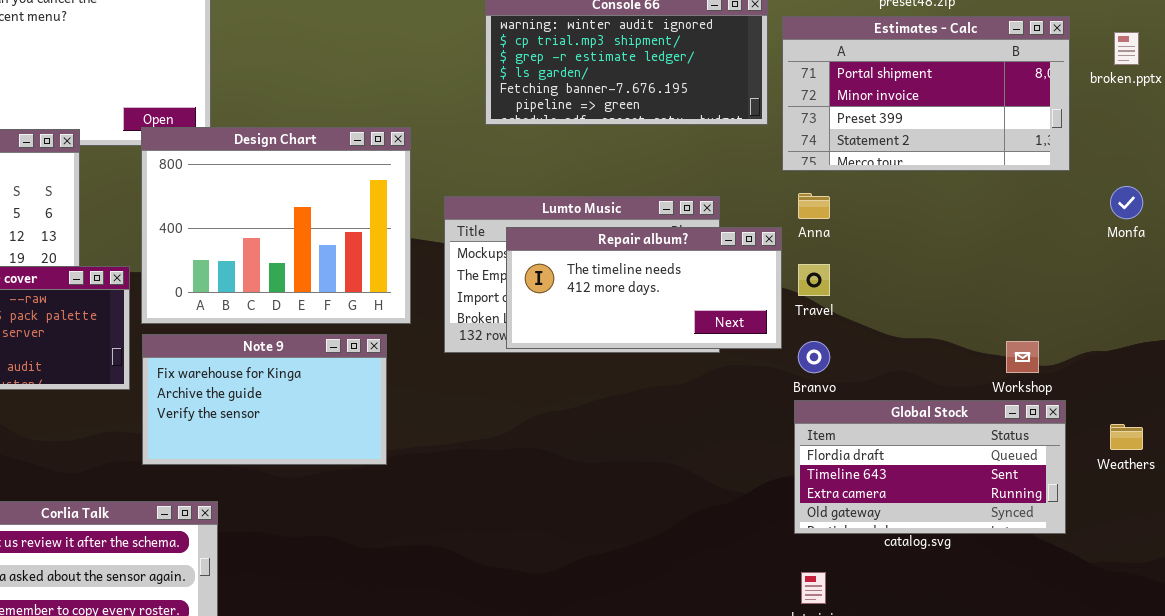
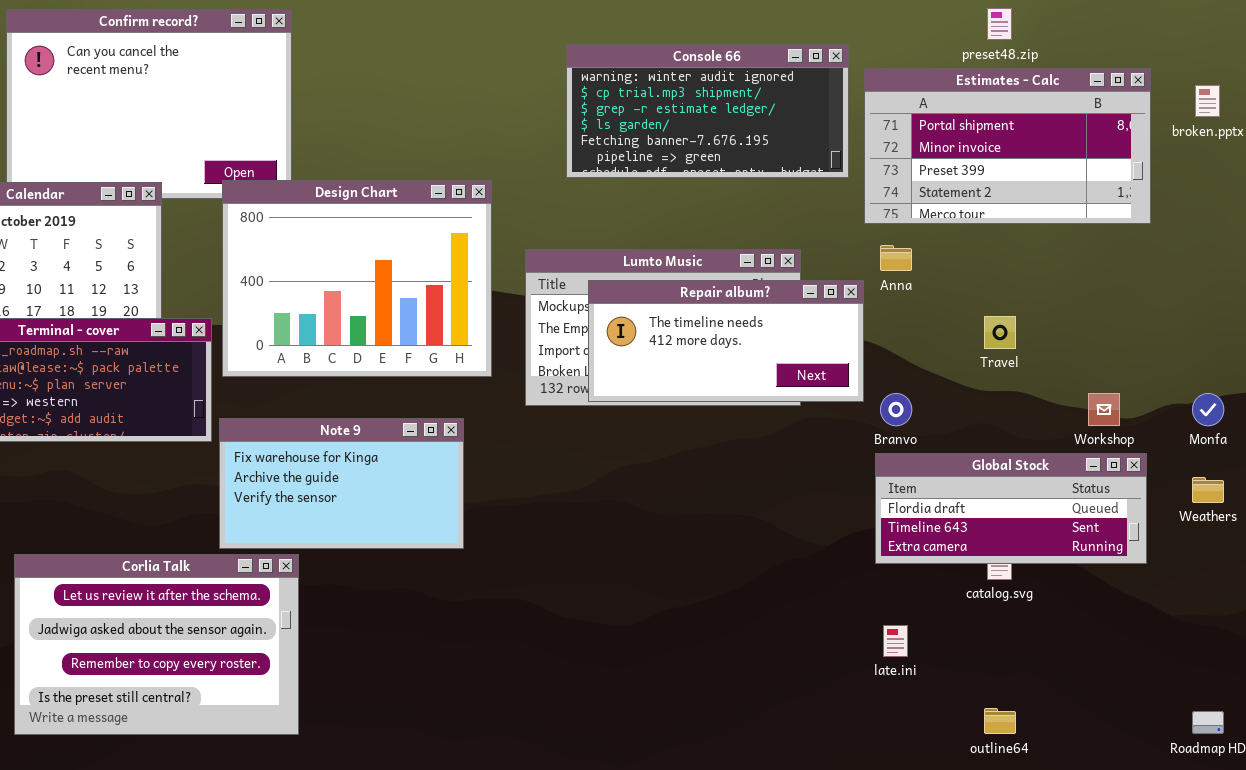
Monfa: [1110,186,1143,219] -> [1192,393,1224,426], moved
Travel: [798,264,830,296] -> [984,316,1016,349], moved
Note 9: [142,334,387,465] -> [219,418,464,549], moved
Global Stock: [794,400,1066,534] -> [875,453,1147,564], resized

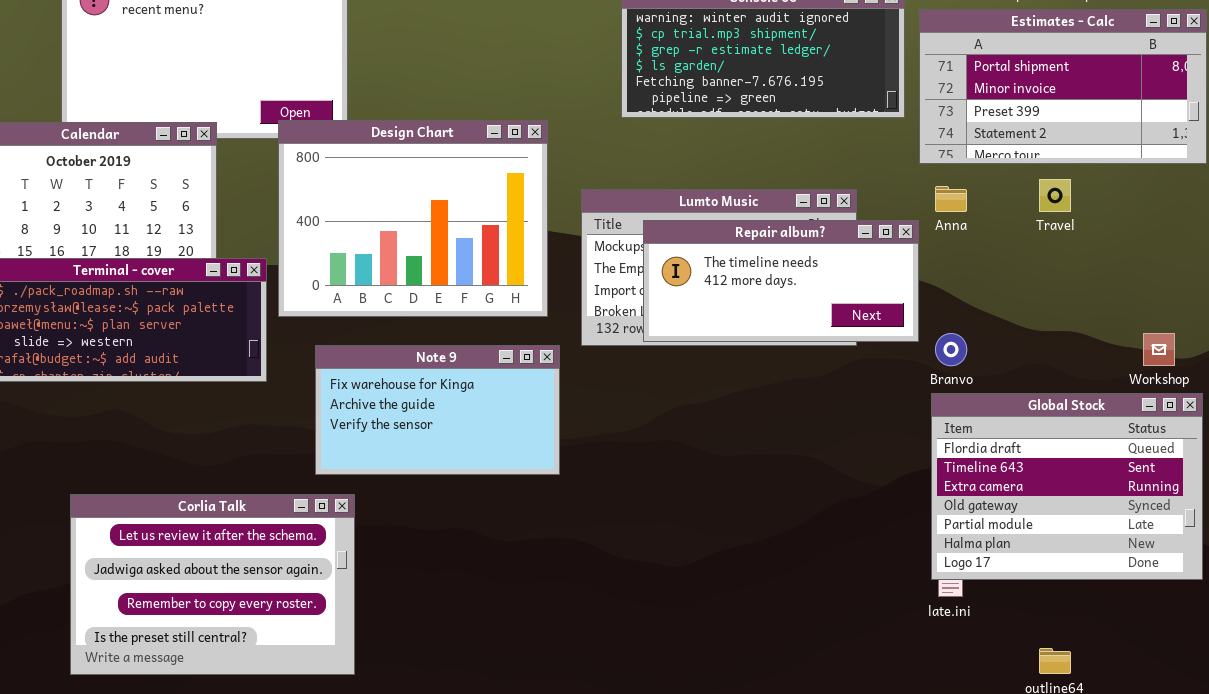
Travel: [984,316,1016,349] -> [1039,179,1071,212], moved
Note 9: [219,418,464,549] -> [315,345,560,475], moved
Global Stock: [875,453,1147,564] -> [931,393,1203,580], resized

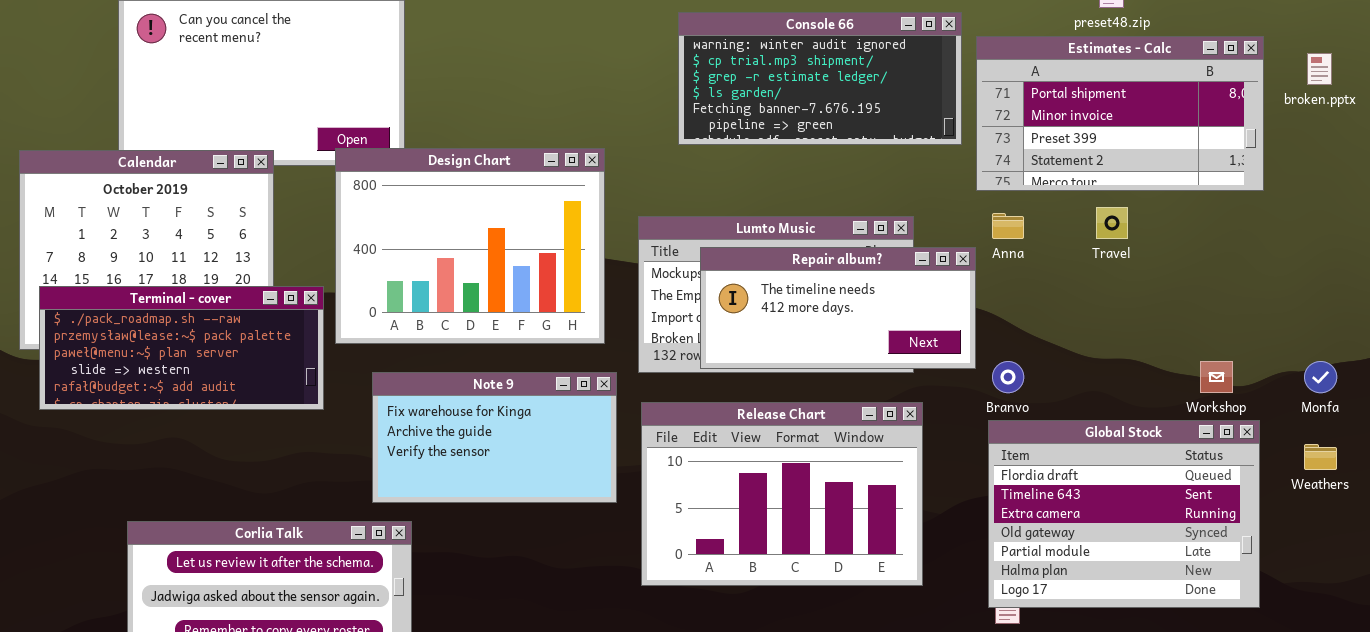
Release Chart: none -> [641,402,923,586], opened

